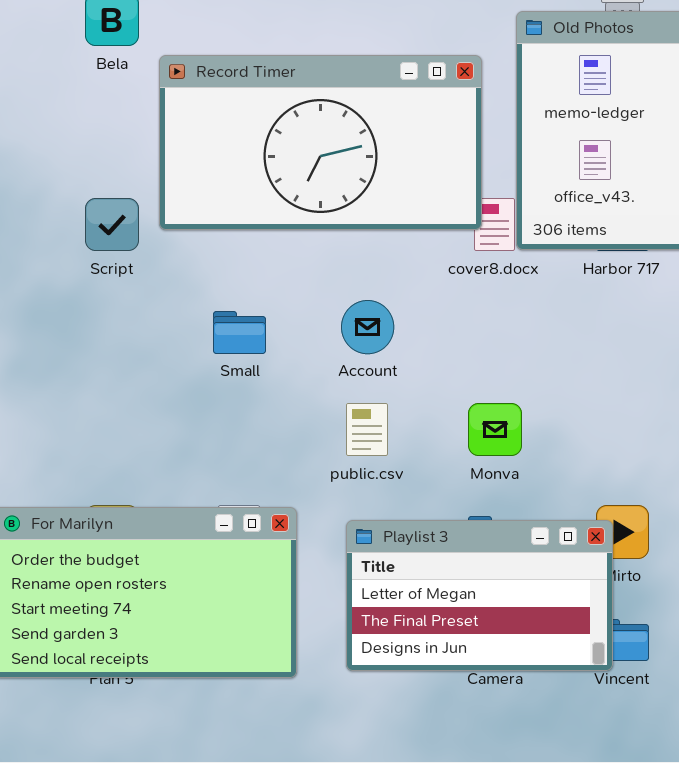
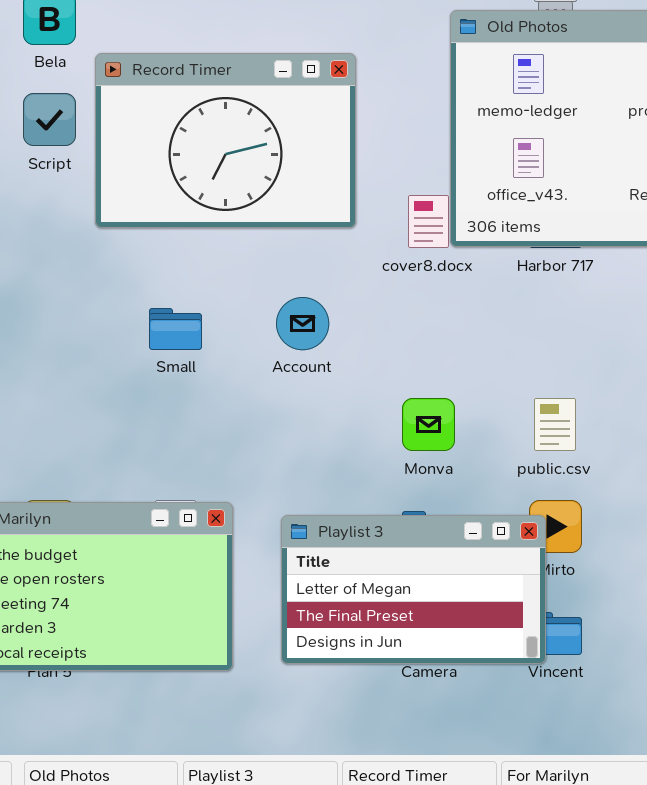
Record Timer: [159,55,482,230] -> [95,53,356,228], resized
Script: [85,198,139,251] -> [23,93,76,146], moved
public.csv: [346,403,388,456] -> [534,398,576,451], moved

